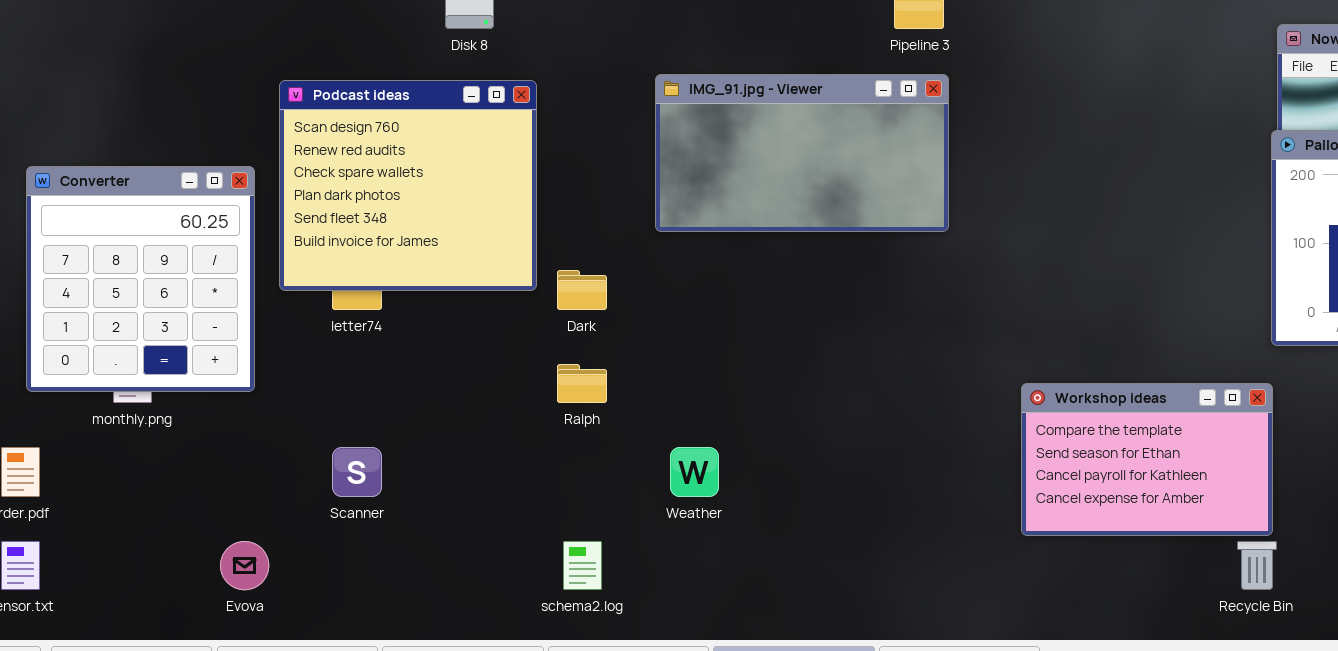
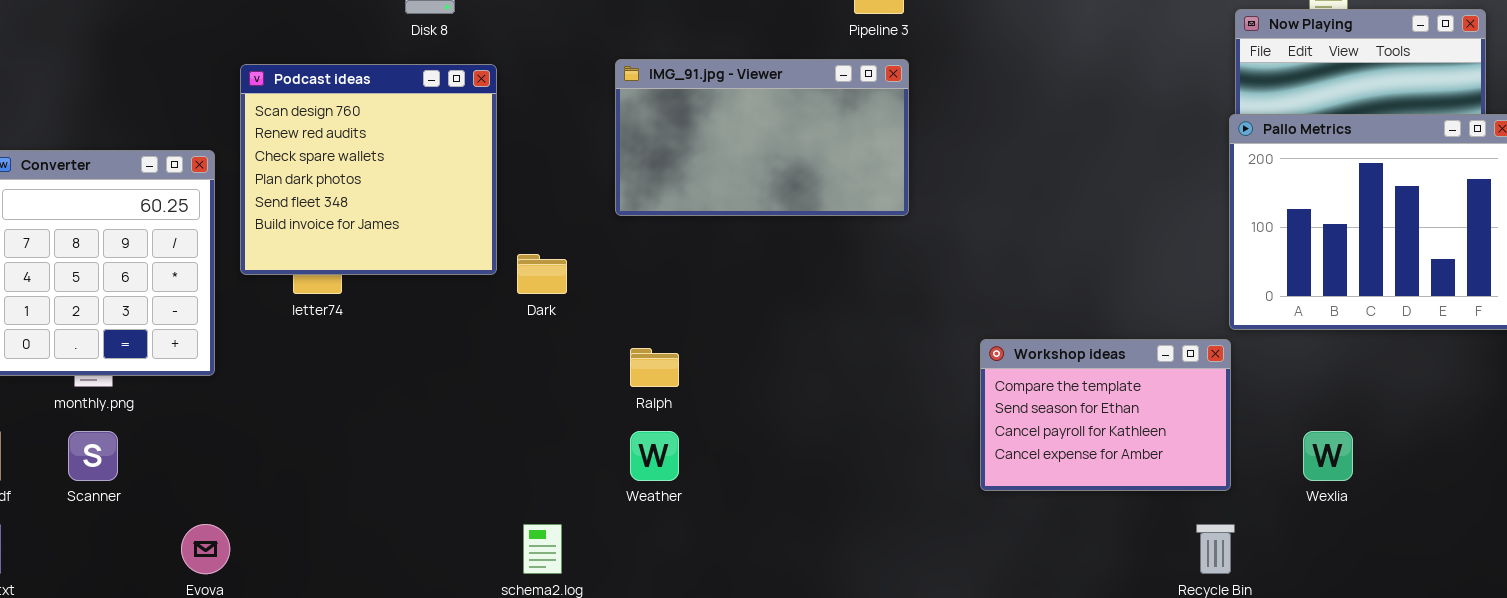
Ralph: [557,364,607,403] -> [630,348,679,387], moved
Workshop ideas: [1021,383,1273,536] -> [980,339,1231,491], moved
Scanner: [332,447,382,497] -> [68,431,118,481], moved

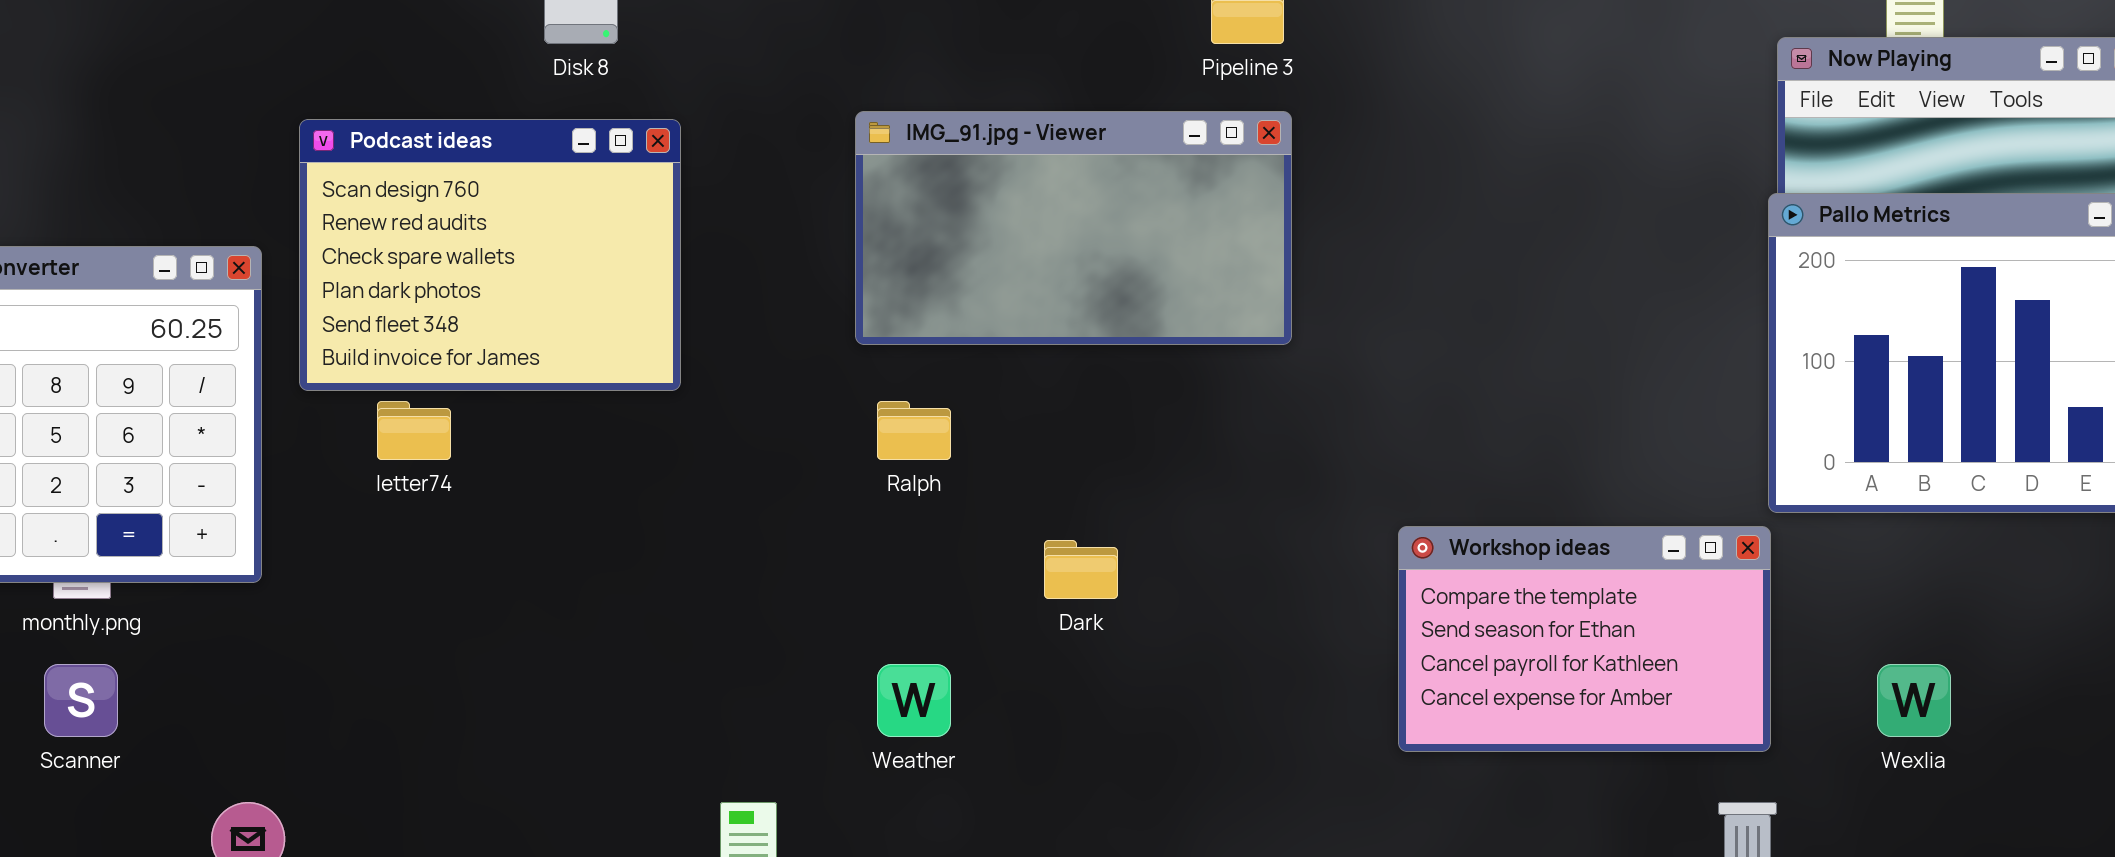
Podcast ideas: [240,64,497,275] -> [299,119,681,391], resized
Dark: [517,254,567,294] -> [1044,540,1118,599], moved
Ralph: [630,348,679,387] -> [877,401,951,460], moved

